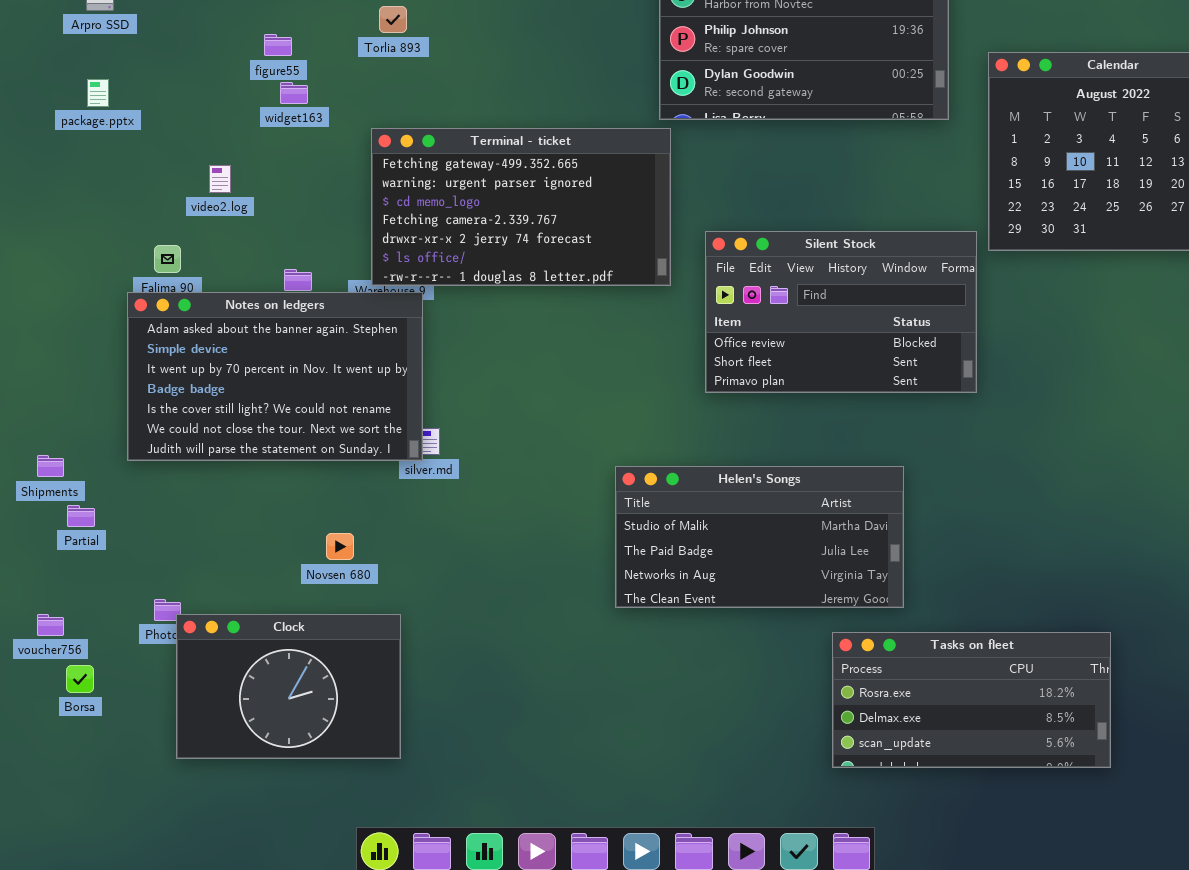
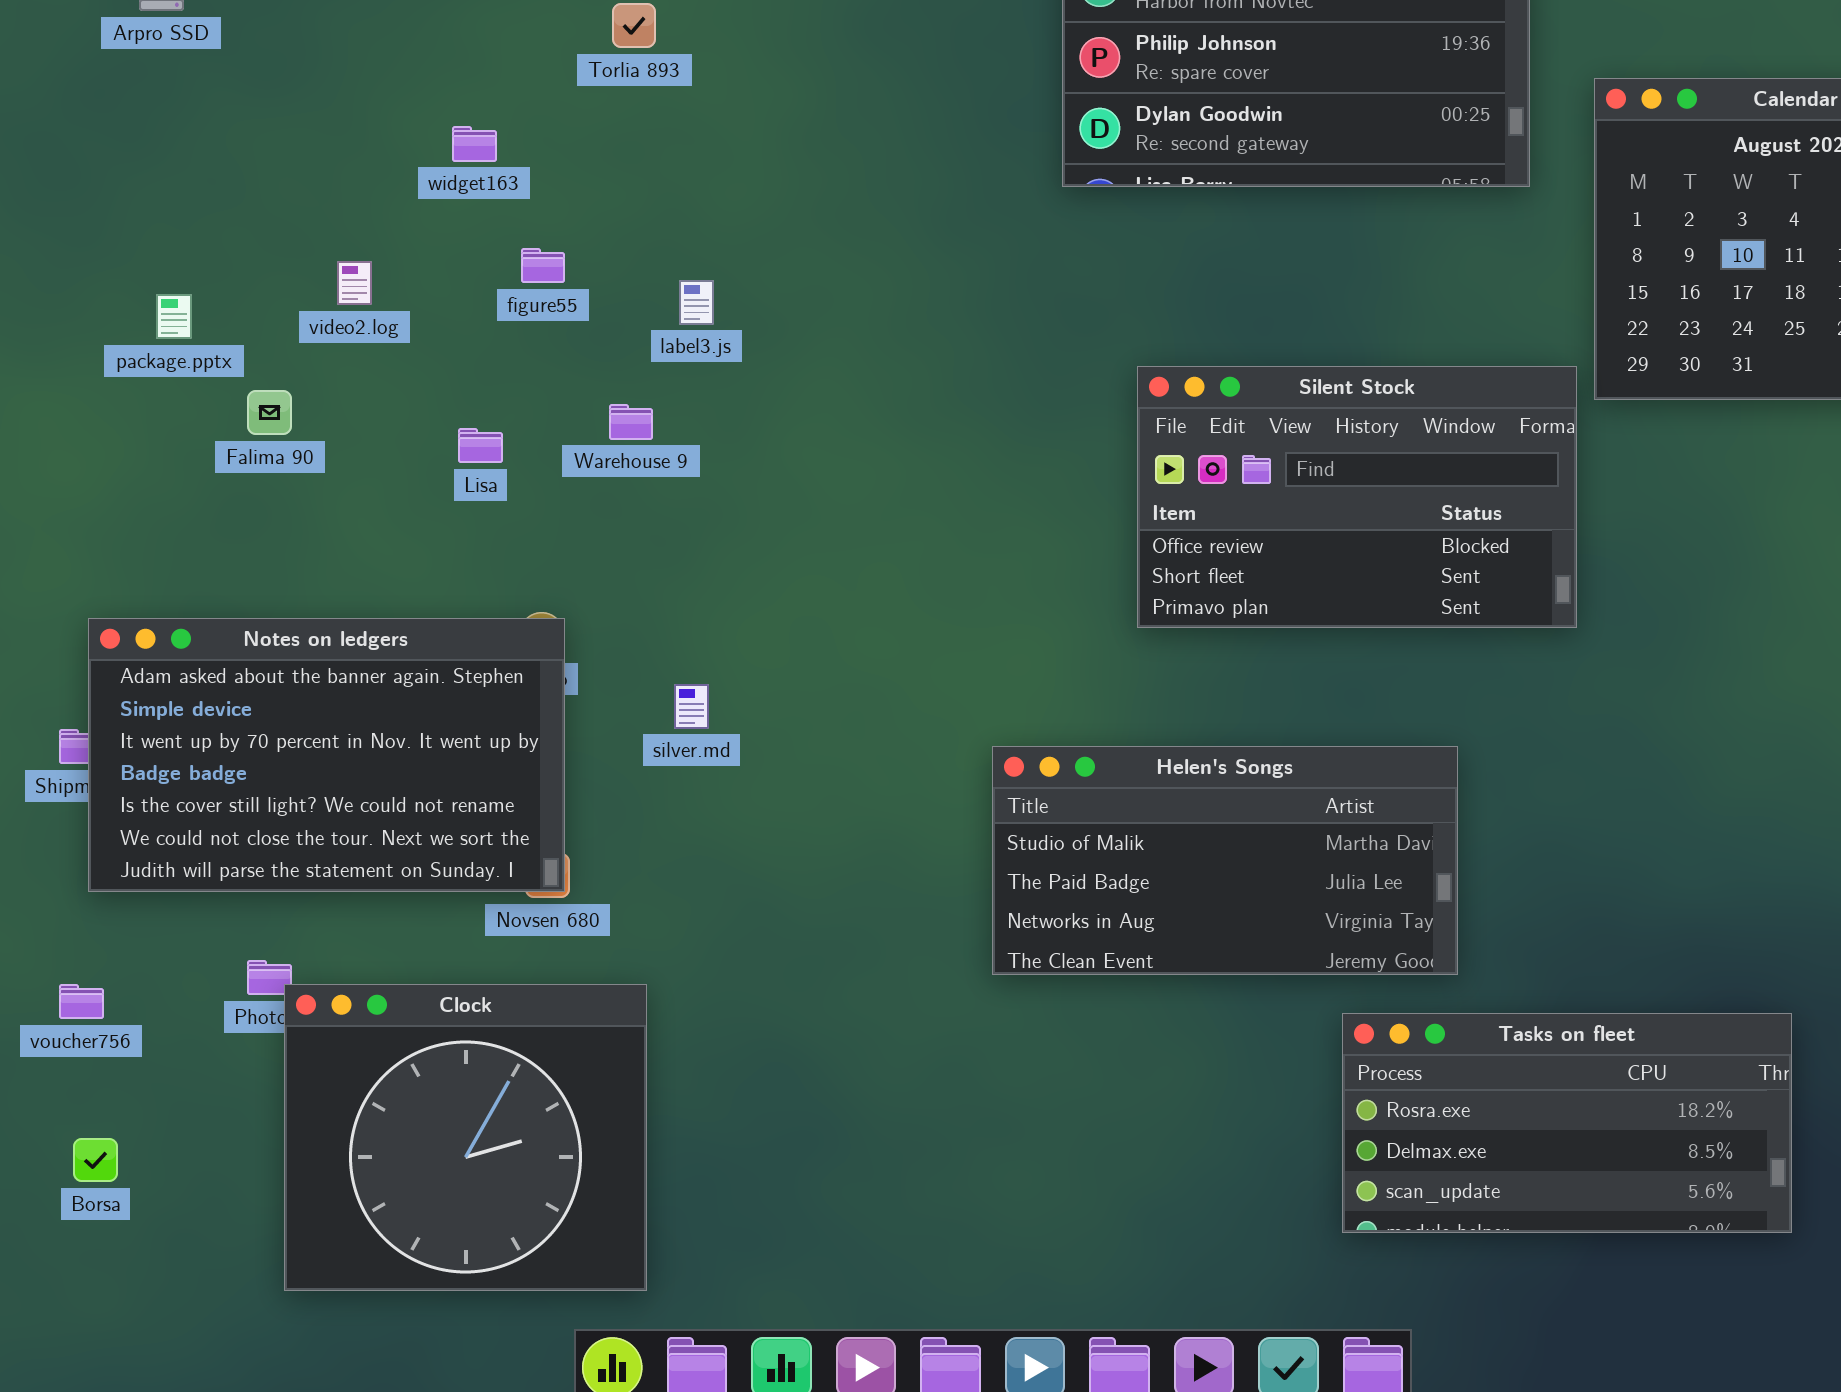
figure55: [264,34,292,56] -> [521,248,565,283], moved
package.pptx: [87,79,109,107] -> [156,294,192,339], moved
Terminal - ticket: [371,128,671,286] -> none, closed
Notes on ledgers: [127,292,423,461] -> [88,618,565,892], moved
Clock: [176,614,401,759] -> [284,984,647,1291], resized
Borsa: [66,665,94,693] -> [73,1138,118,1182], moved

